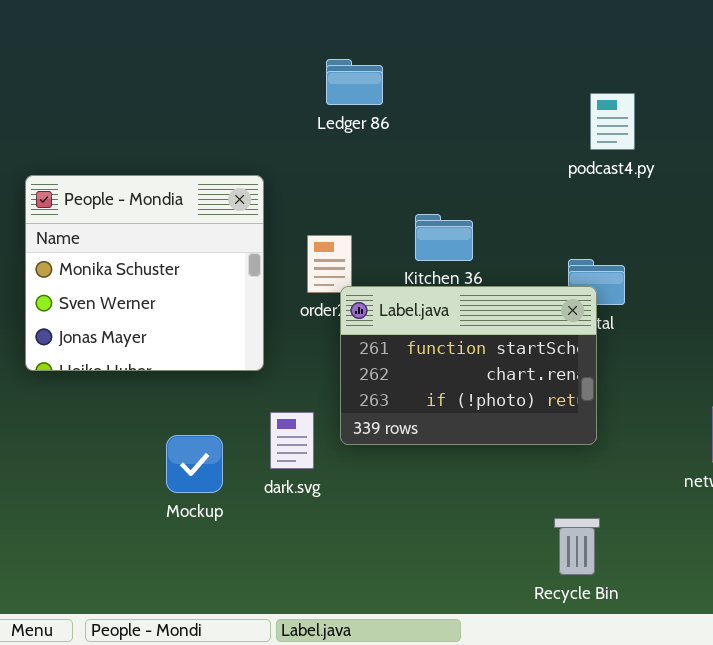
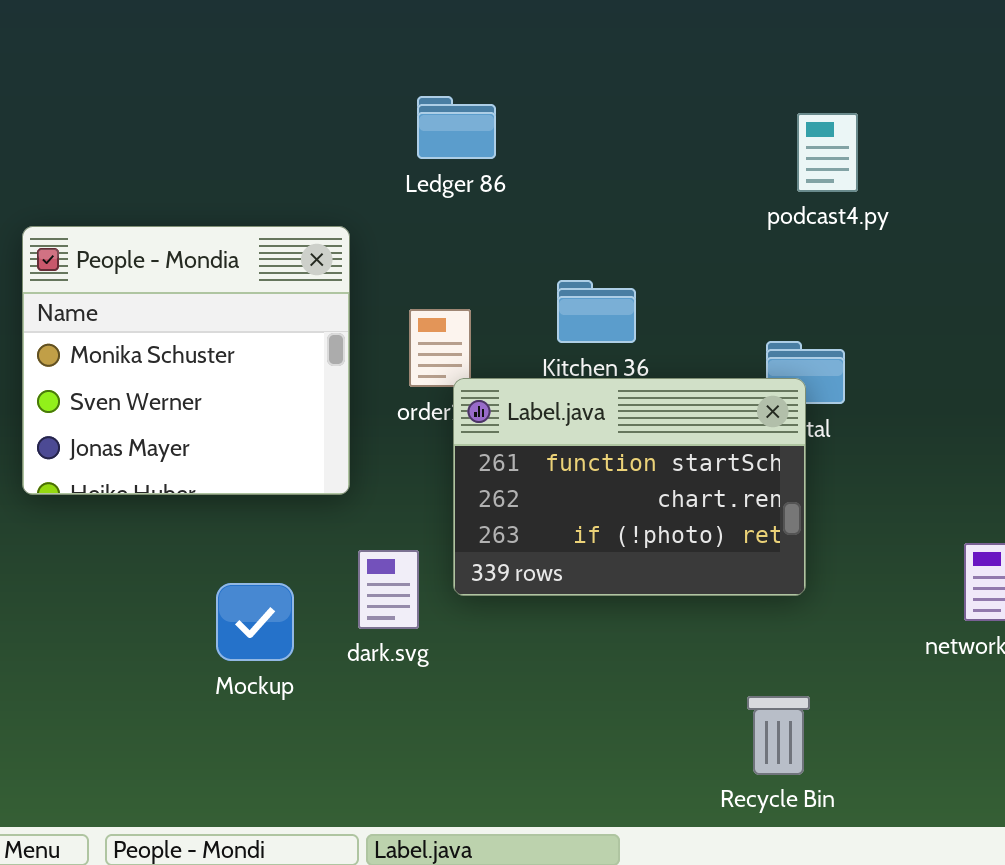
Ledger 86: [326,59,383,105] -> [417,96,496,159], moved

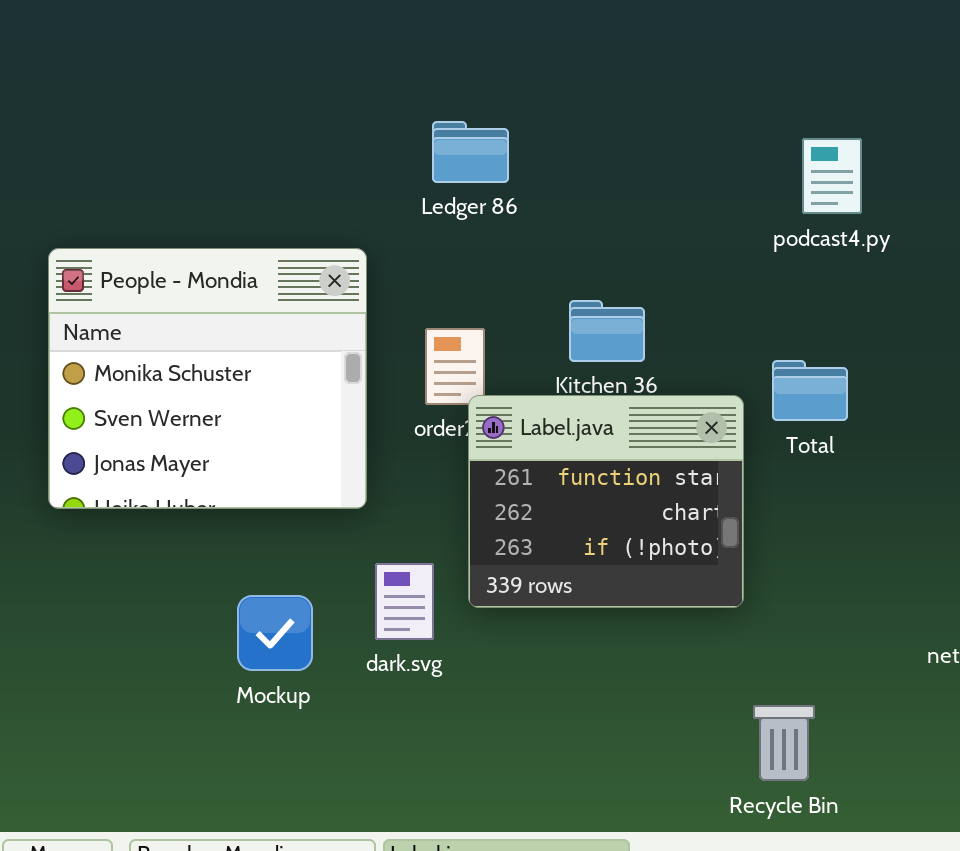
Label.java: [453,378,806,596] -> [468,395,744,608], resized

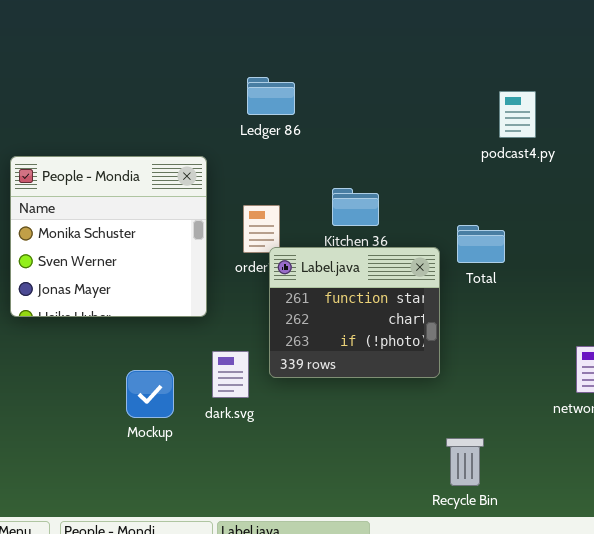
podcast4.py: [802,138,862,214] -> [499,91,536,138], moved

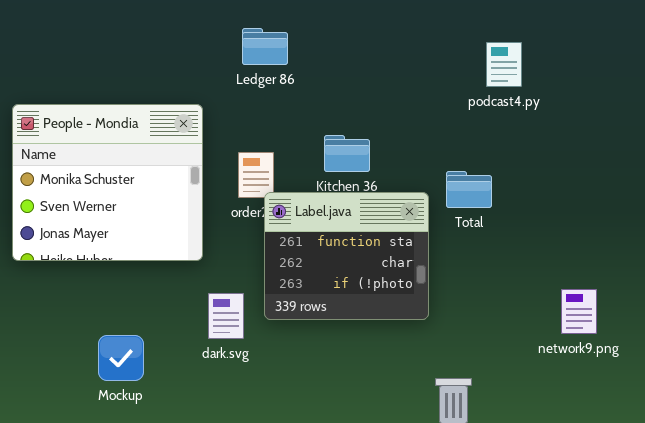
Mockup: [126,370,174,418] -> [98,335,144,381], moved

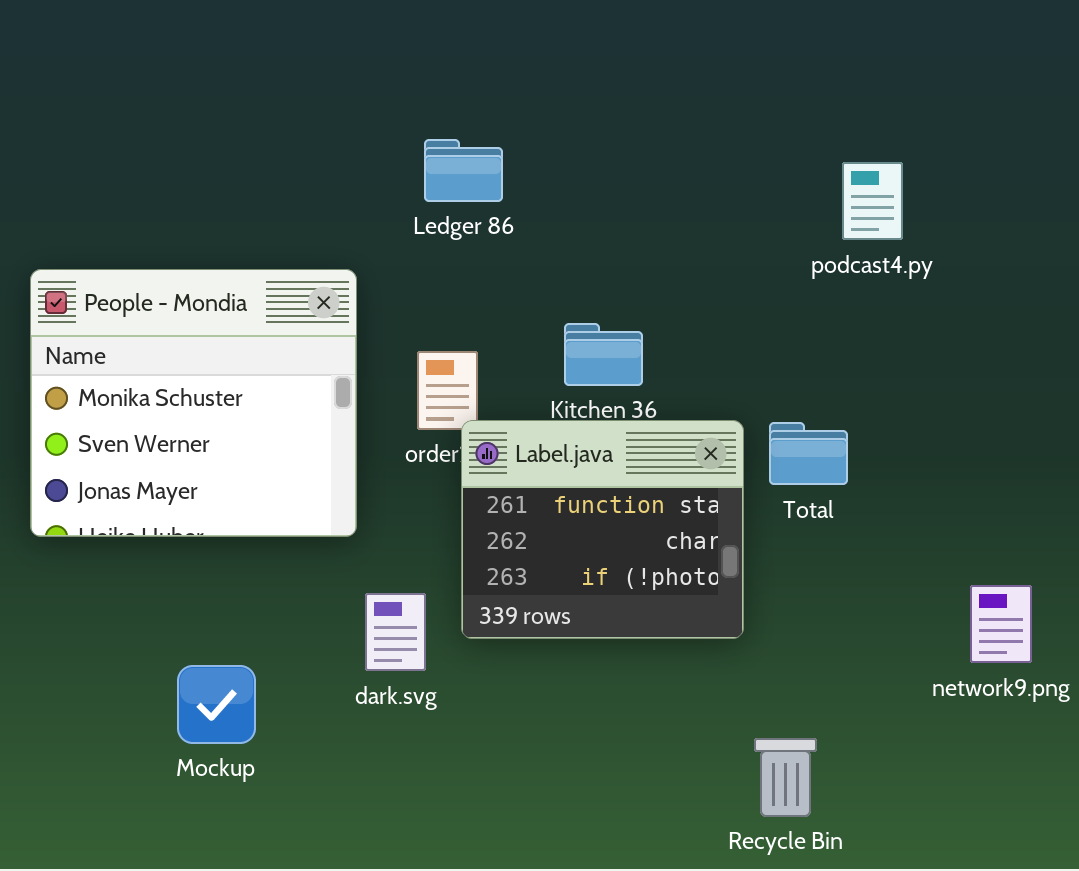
Total: [446,171,492,208] -> [769,422,848,485], moved

